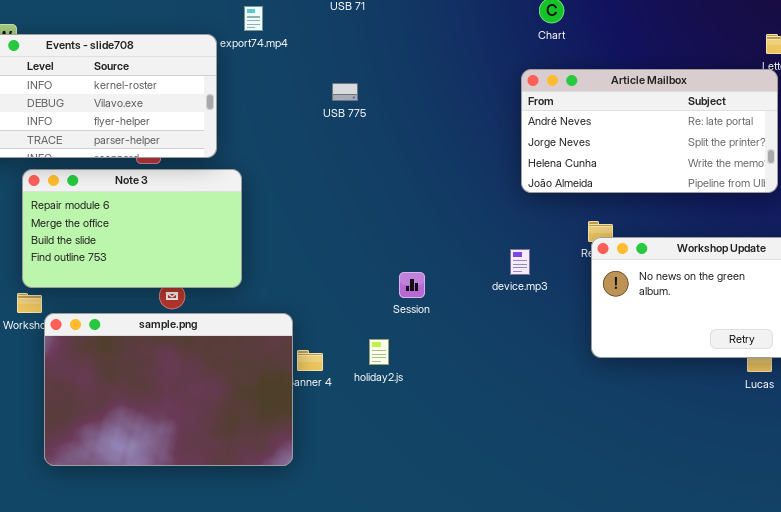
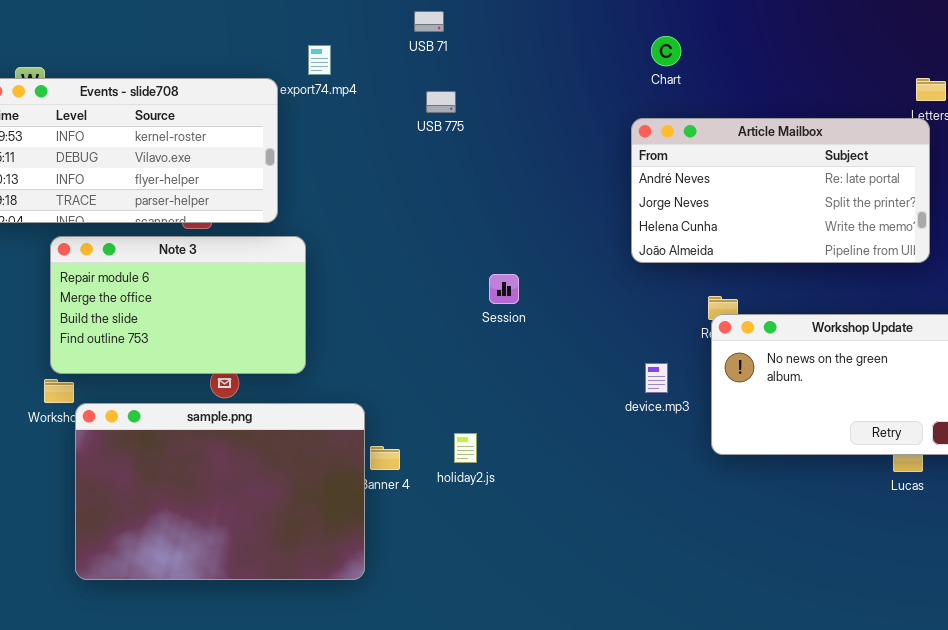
USB 775: [332,83,358,101] -> [426,91,456,113], moved
device.mp3: [510,249,530,275] -> [645,363,668,393], moved
Session: [399,272,425,298] -> [489,274,519,304], moved

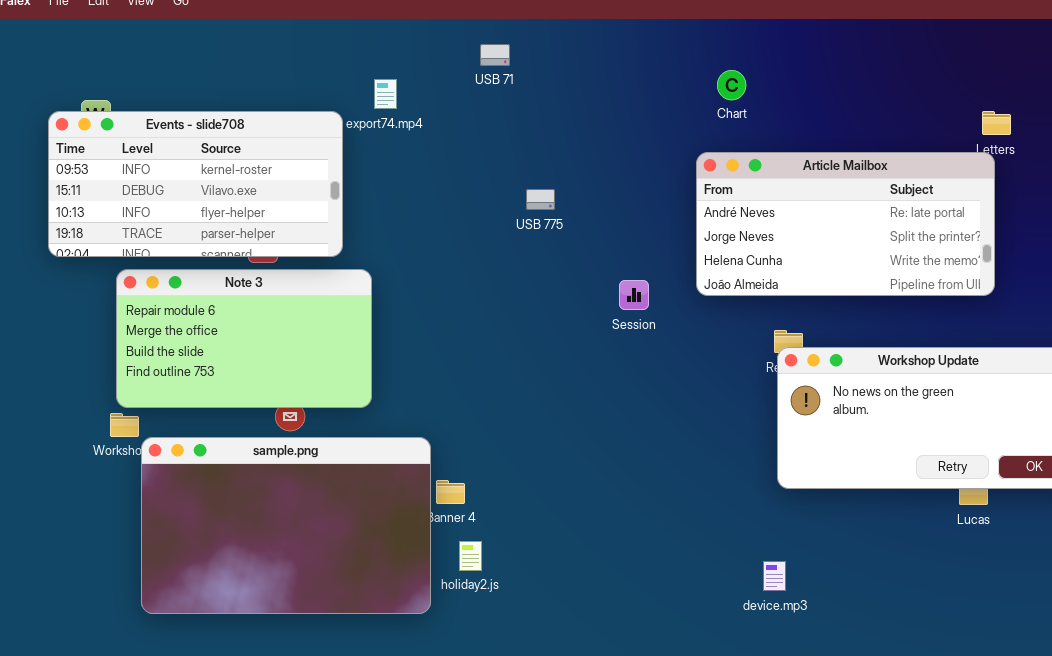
USB 775: [426,91,456,113] -> [526,189,555,210], moved
Session: [489,274,519,304] -> [619,280,649,310], moved
device.mp3: [645,363,668,393] -> [763,561,786,591], moved
holiday2.js: [454,433,477,463] -> [459,541,482,571], moved

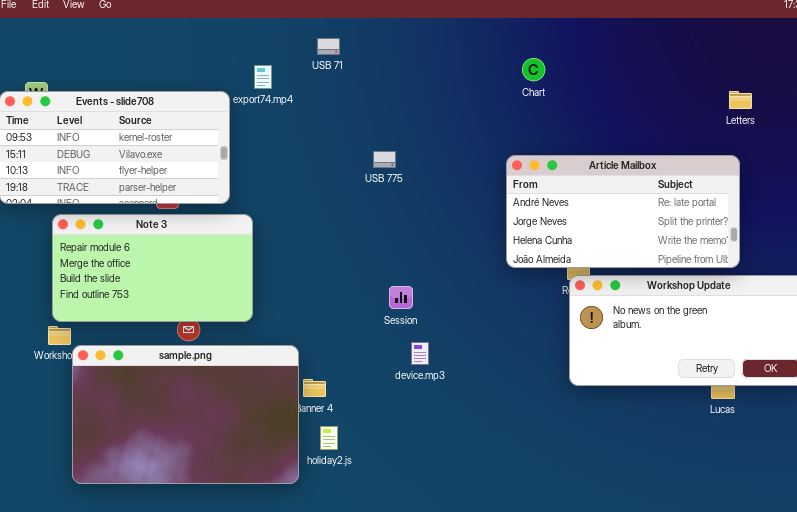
USB 71: [480,44,510,66] -> [317,38,340,55], moved
Article Mailbox: [696,152,995,296] -> [506,155,740,268], moved
Session: [619,280,649,310] -> [389,286,413,309], moved
device.mp3: [763,561,786,591] -> [411,342,429,365], moved

